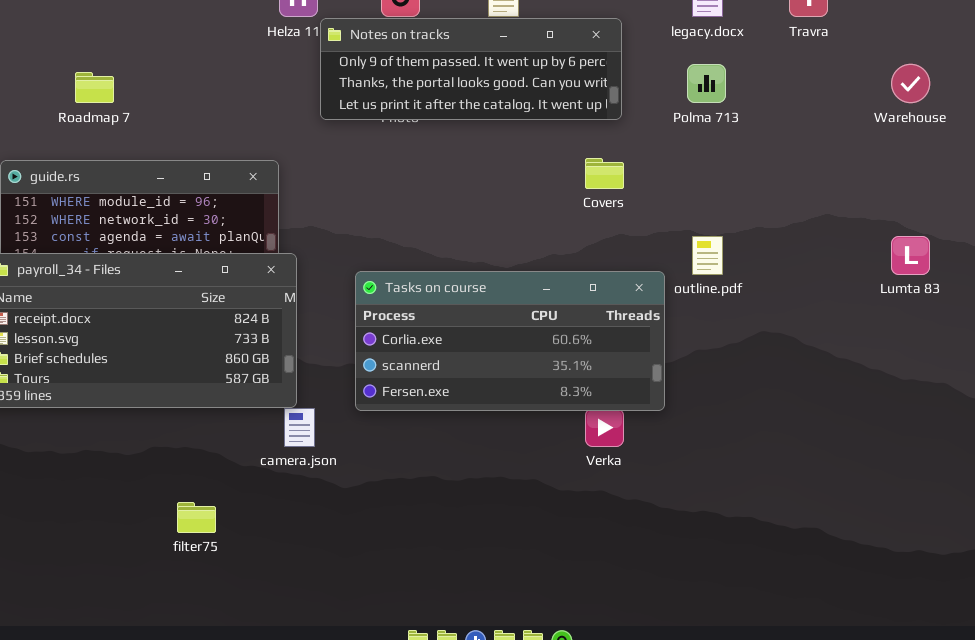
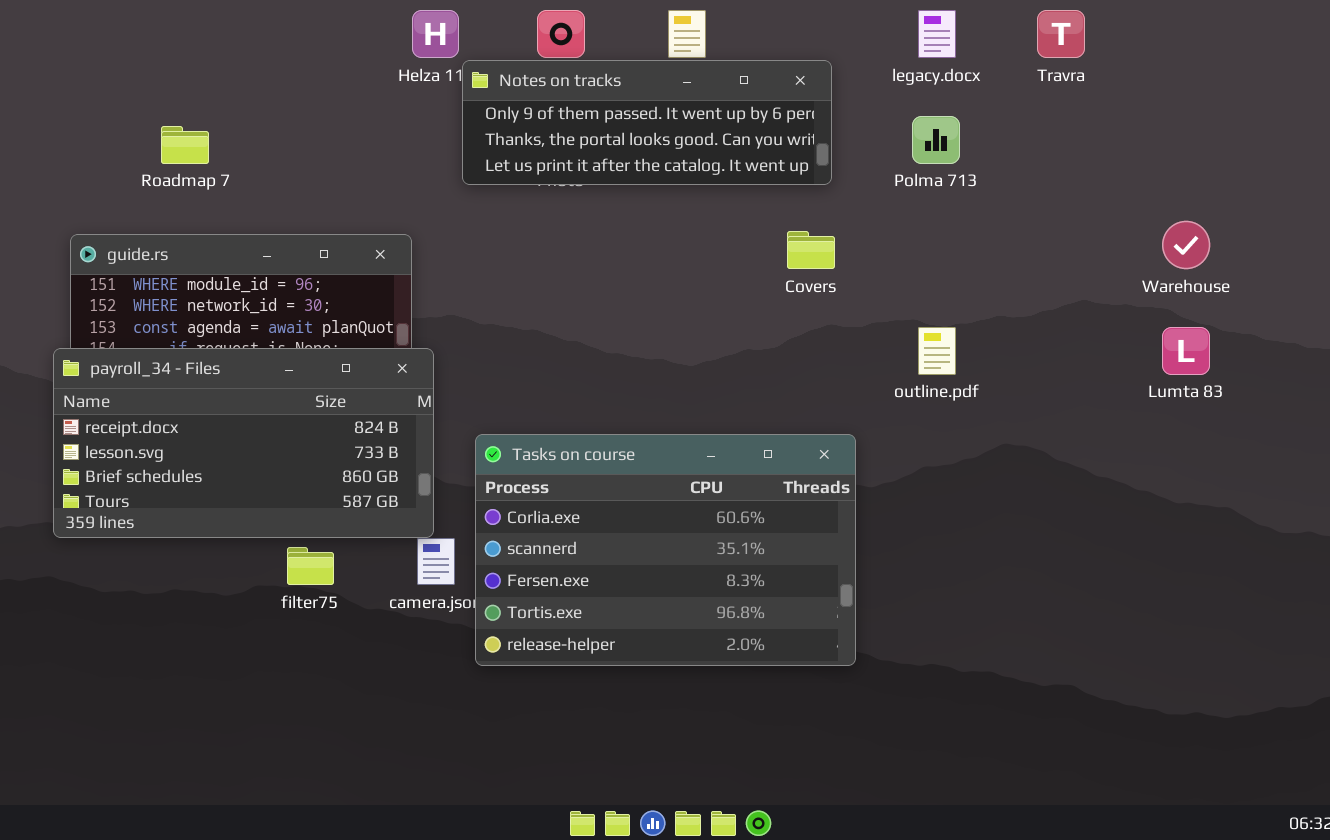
Warehouse: [891,64,930,103] -> [1162,221,1210,269], moved
Tasks on course: [355,271,665,411] -> [475,434,856,666], moved, resized
filter75: [177,502,216,533] -> [287,547,334,585], moved

